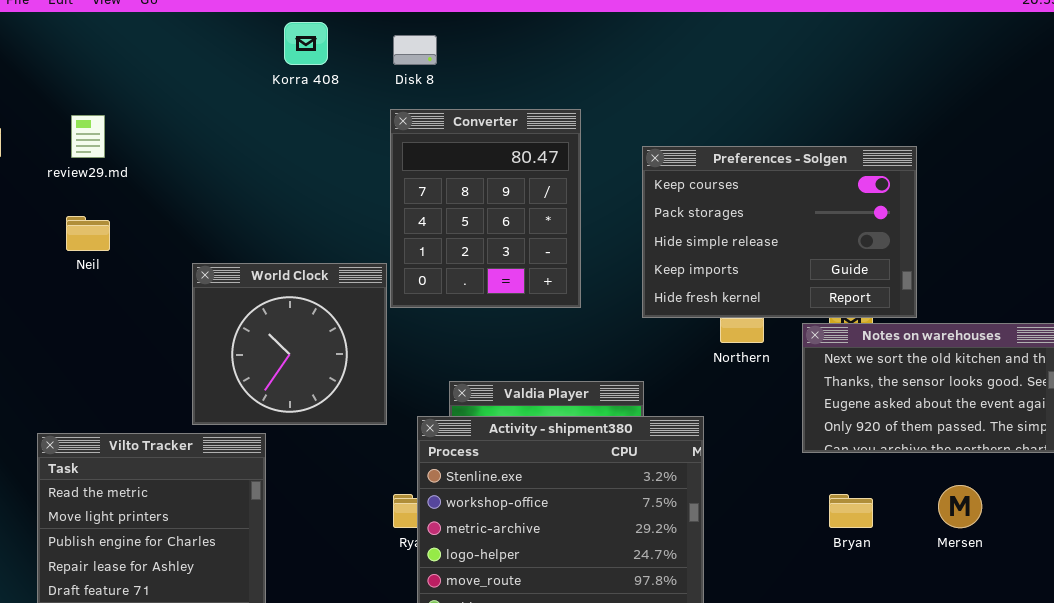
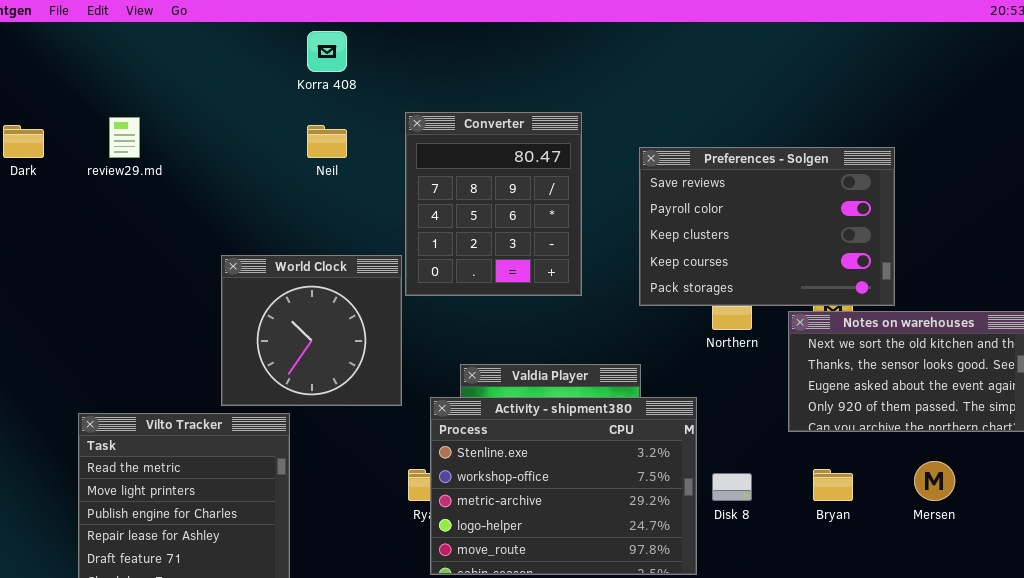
Disk 8: [393,35,437,65] -> [712,473,752,501], moved
Preferences - Solgen: [642,146,917,318] -> [639,147,895,306], scrolled up 3 rows
Neil: [66,216,110,251] -> [307,125,347,158], moved

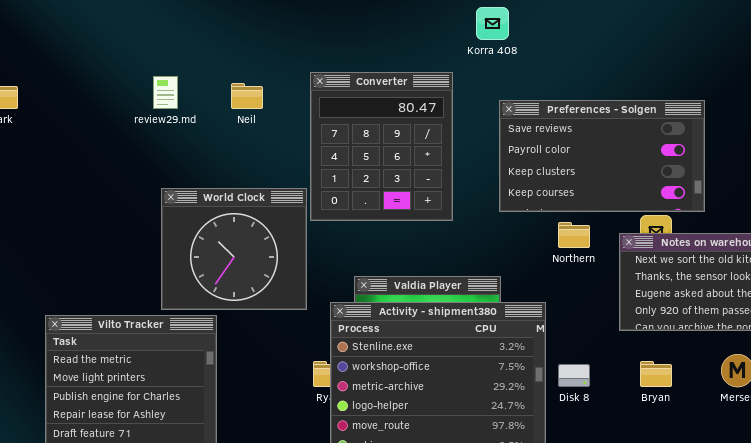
Korra 408: [307,31,347,72] -> [476,7,509,40], moved
review29.md: [109,117,140,158] -> [153,76,178,109], moved
Preferences - Solgen: [639,147,895,306] -> [499,100,705,212], resized

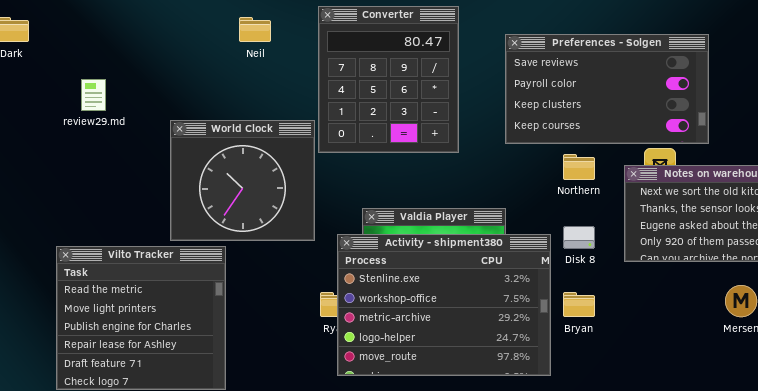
review29.md: [153,76,178,109] -> [81,79,106,111], moved
Bryan: [640,361,672,387] -> [563,292,595,317], moved
Disk 8: [558,364,590,387] -> [563,226,595,249], moved

